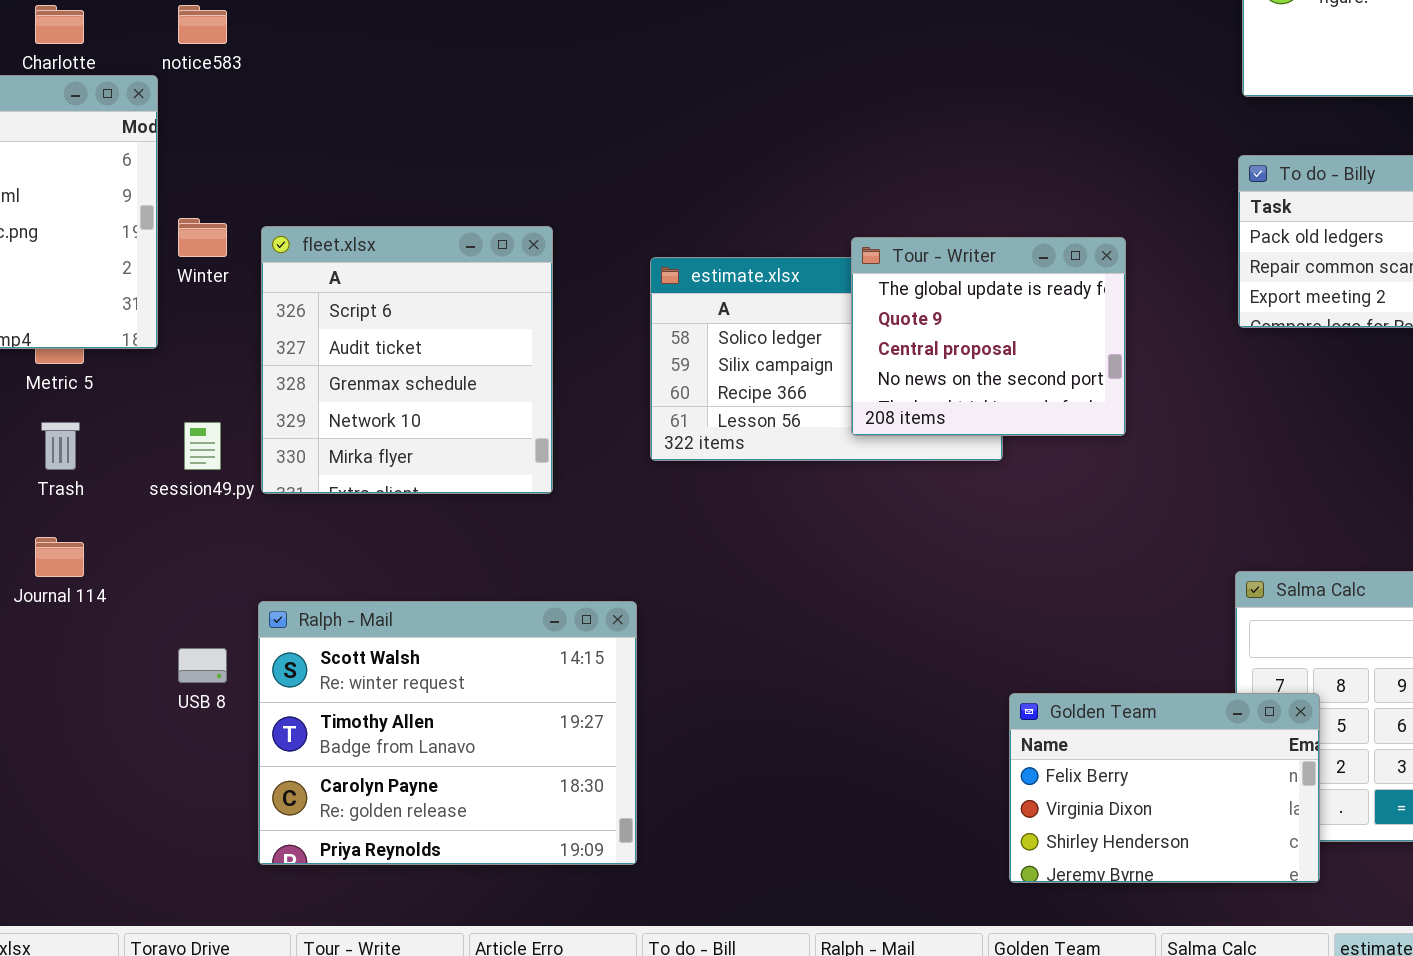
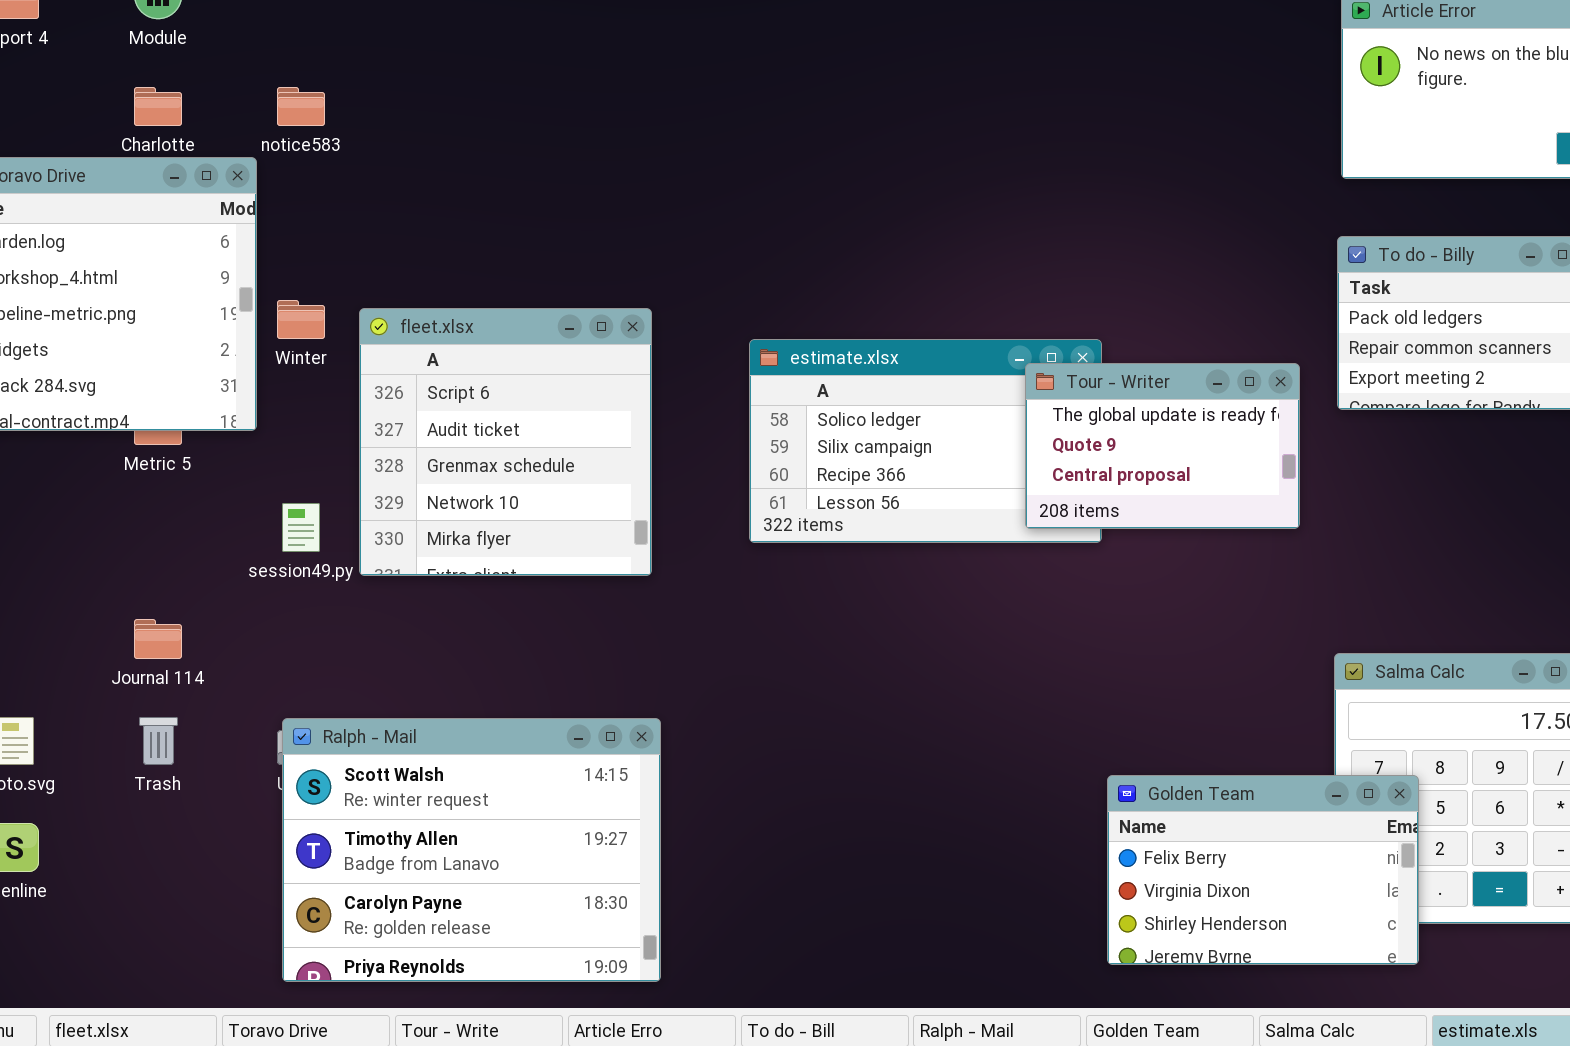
Tour - Writer: [851,237,1126,436] -> [1025,363,1300,529], moved, resized
Trash: [41,422,80,470] -> [139,717,178,765], moved
Ralph - Mail: [258,601,637,865] -> [282,718,661,982], moved

